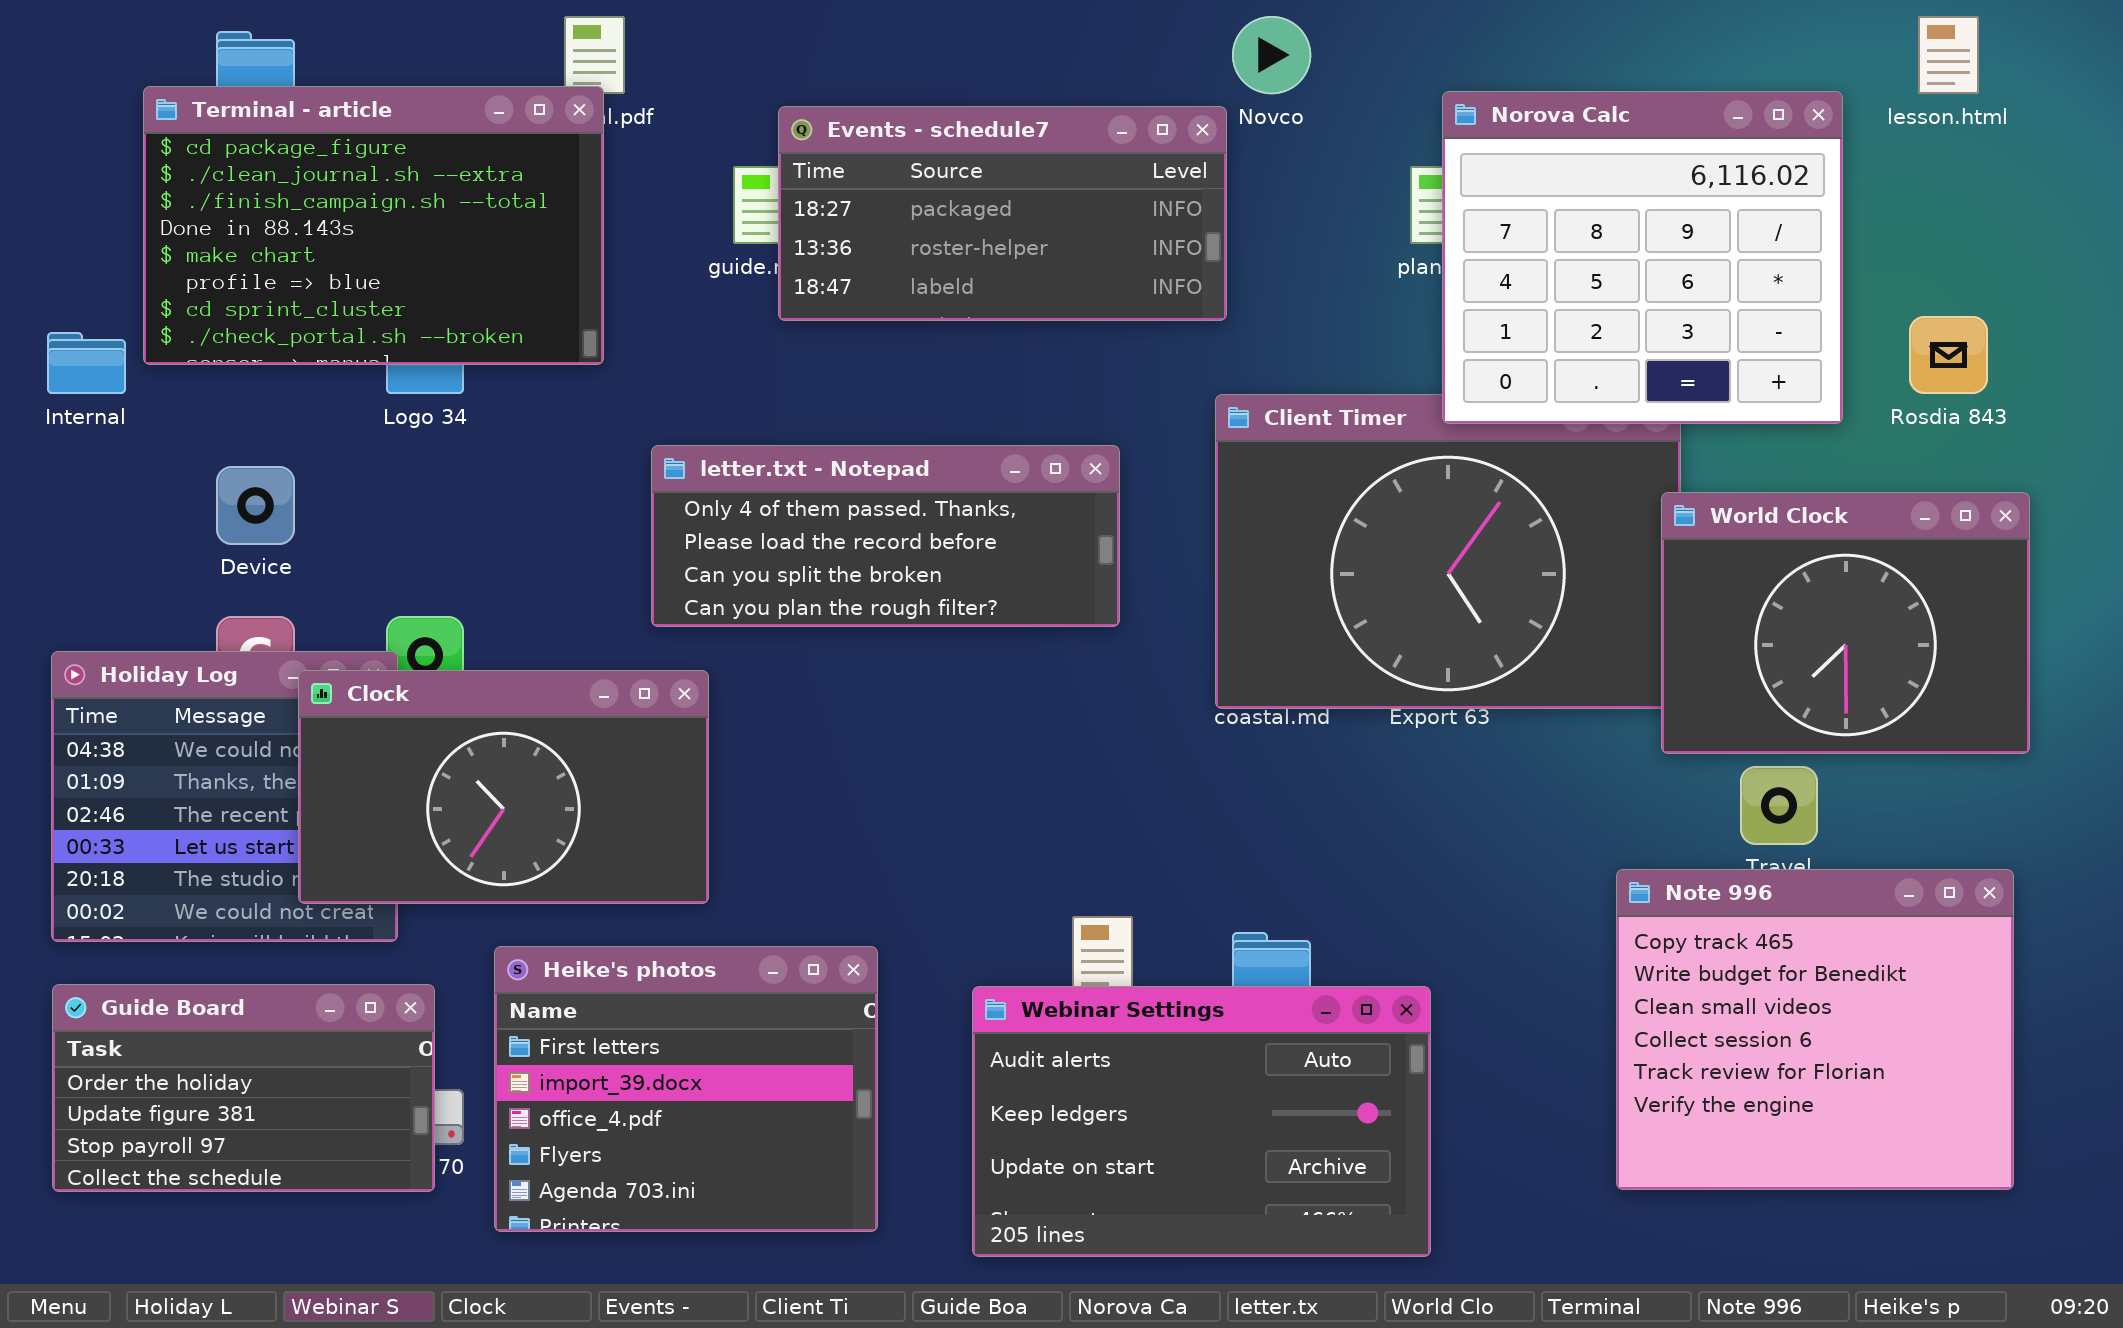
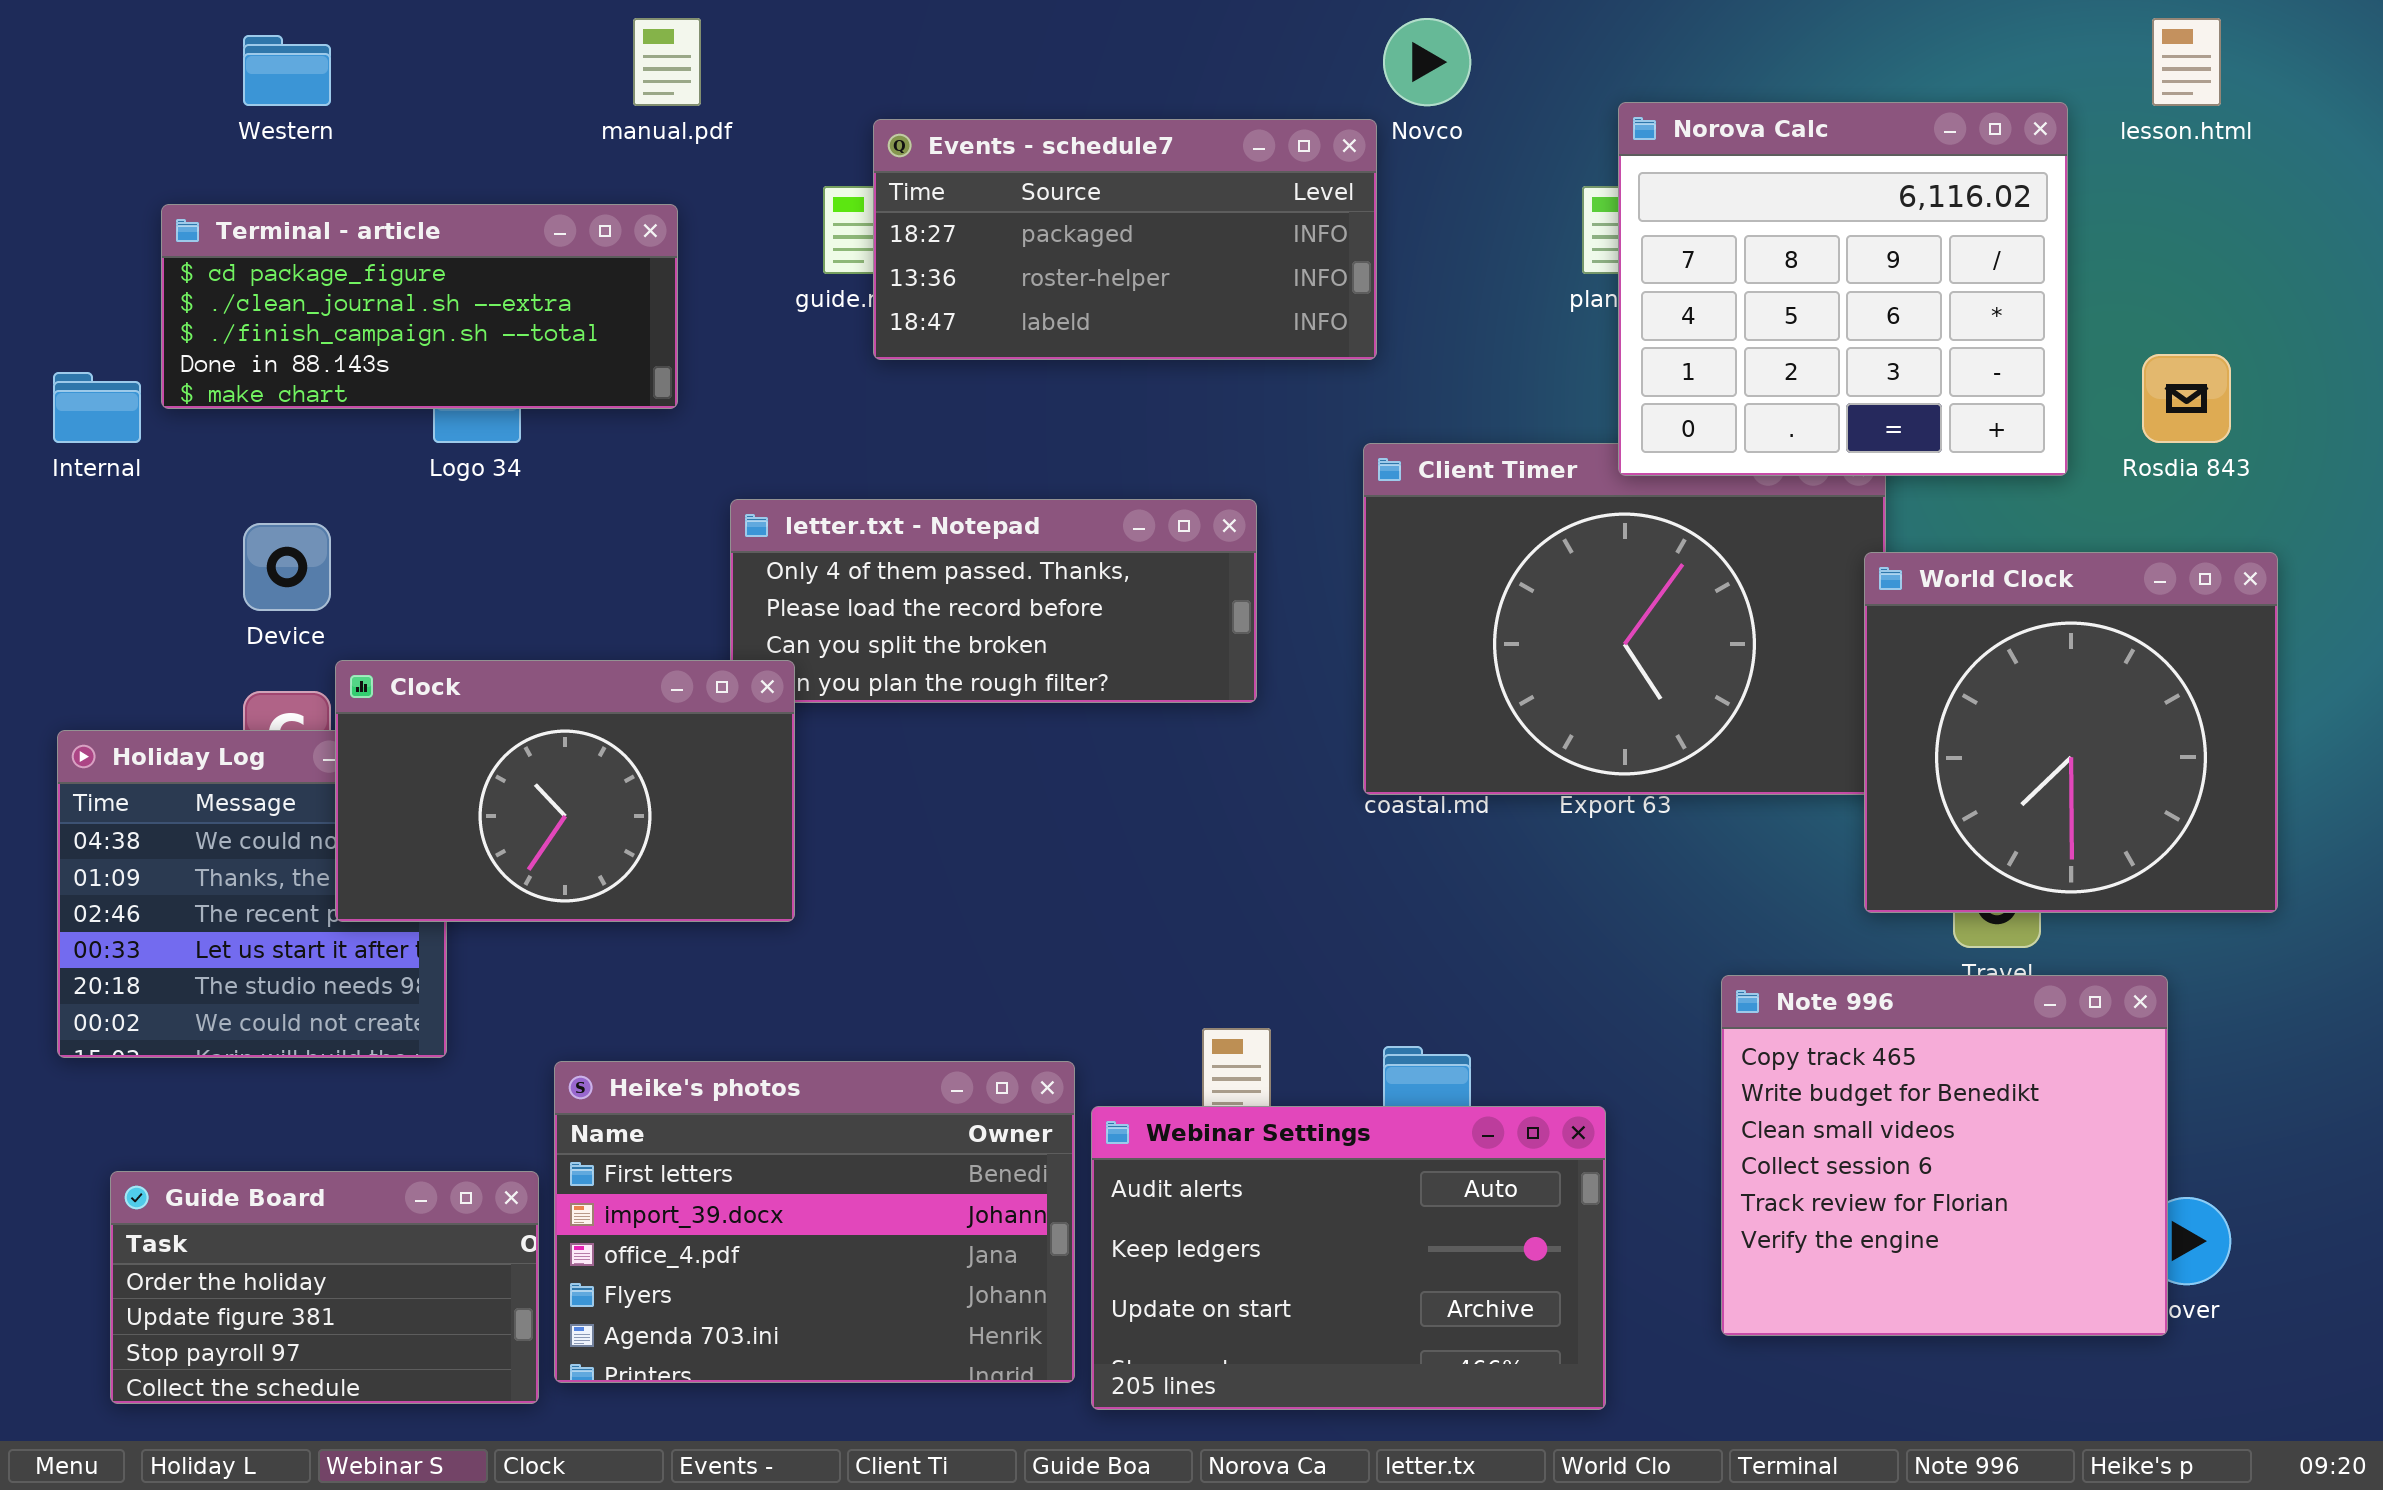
Terminal - article: [143,86,604,365] -> [161,204,678,409], resized
World Clock: [1661,492,2030,754] -> [1864,552,2278,913], resized
Clock: [298,670,709,904] -> [335,660,795,922], moved
Note 996: [1616,869,2014,1190] -> [1721,975,2168,1336], moved
Heike's photos: [494,946,878,1232] -> [554,1061,1075,1383], resized
Guide Board: [52,984,435,1192] -> [110,1171,539,1404], moved

